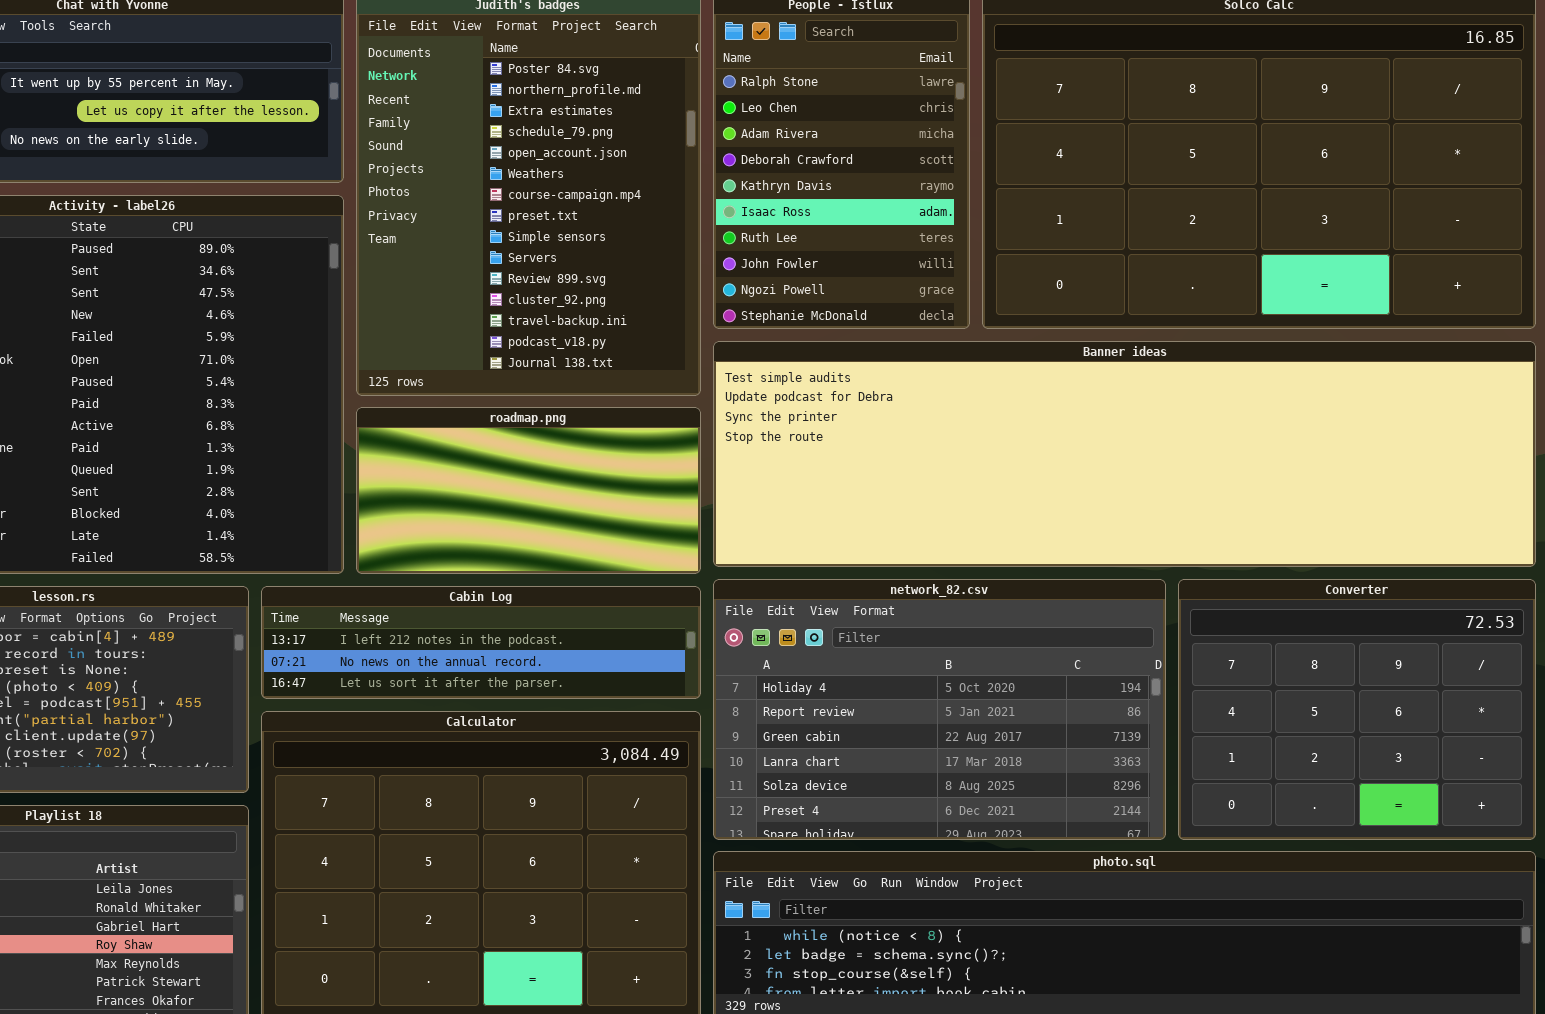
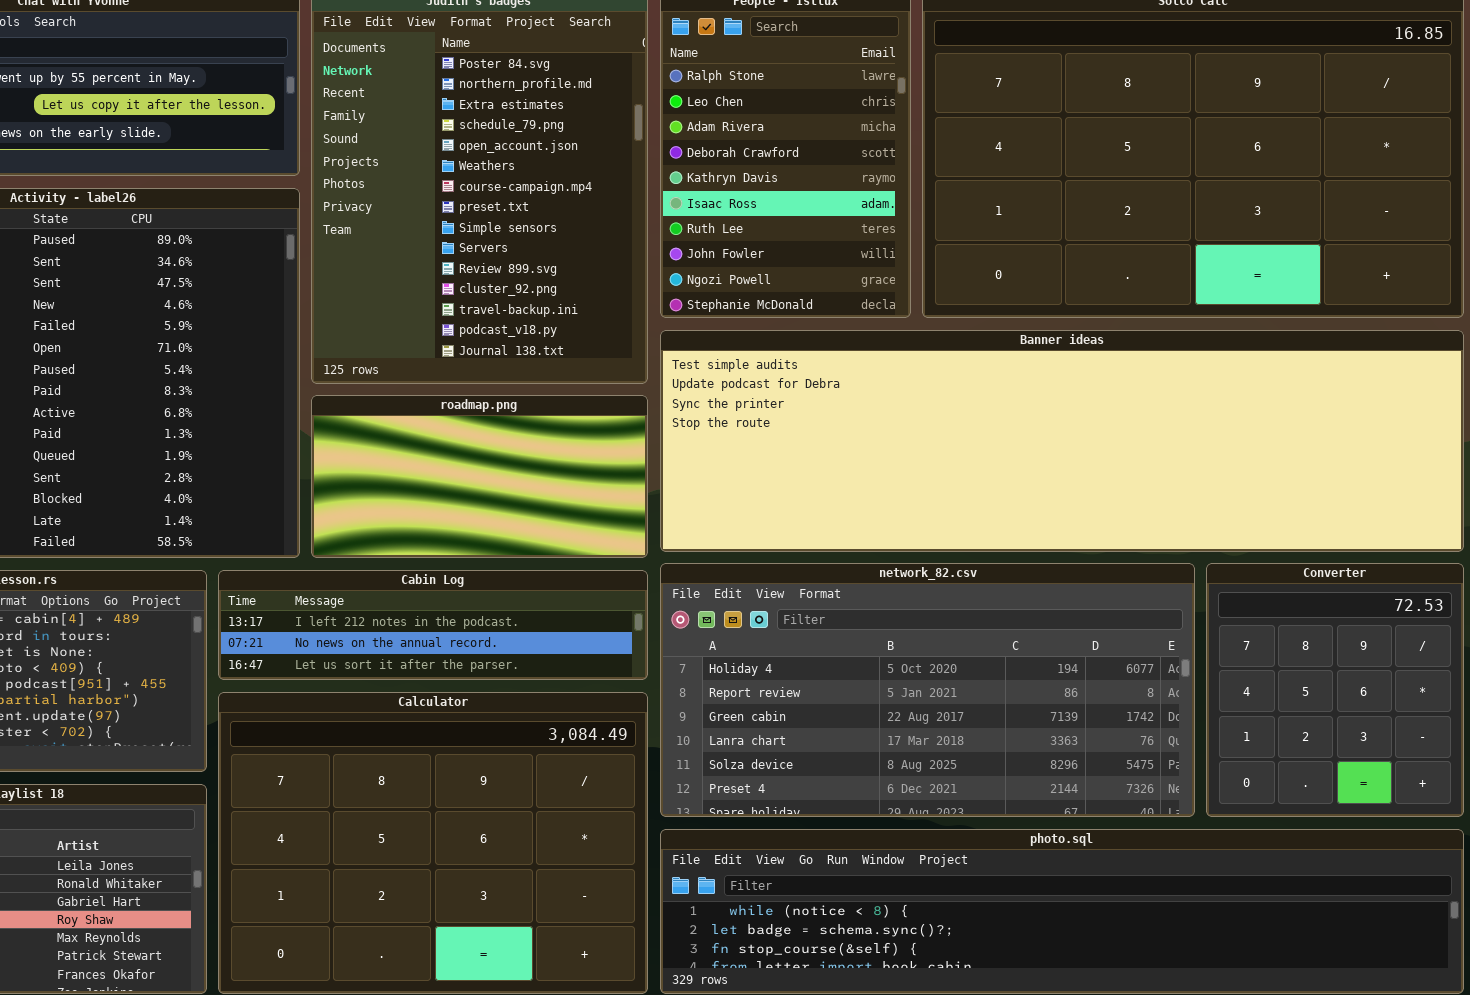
network_82.csv: [713,579,1166,840] -> [660,563,1195,817], resized
Converter: [1178,579,1536,840] -> [1206,563,1464,817], resized

